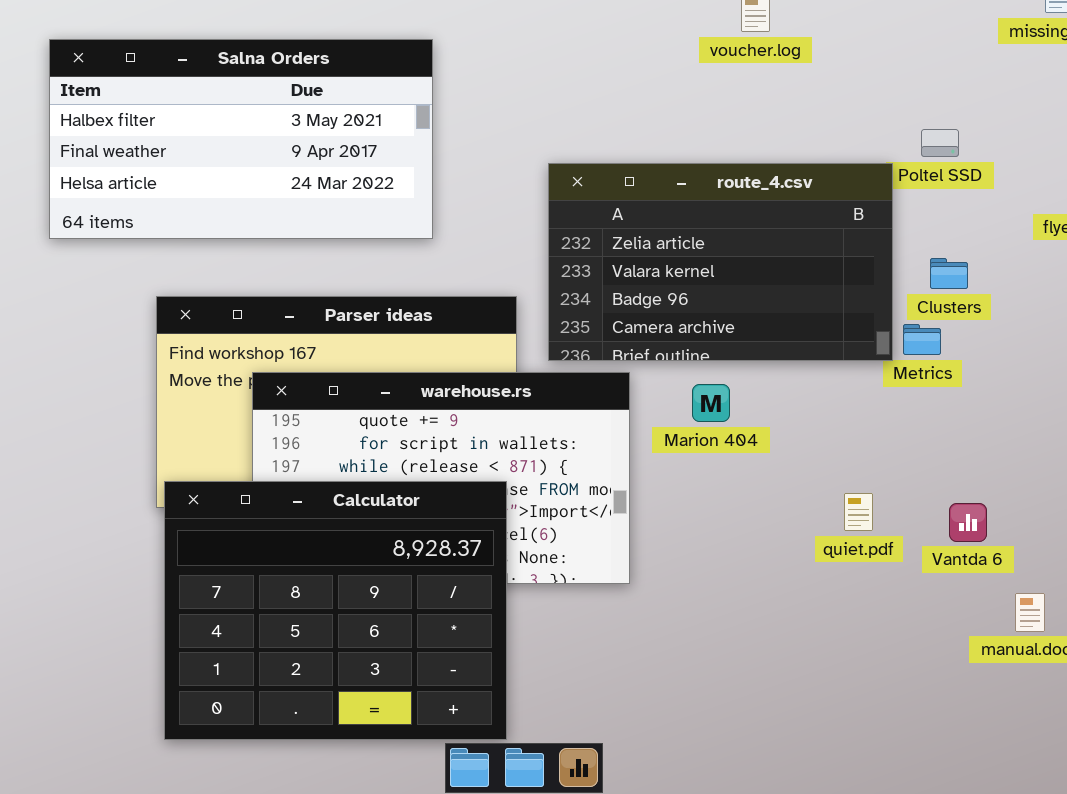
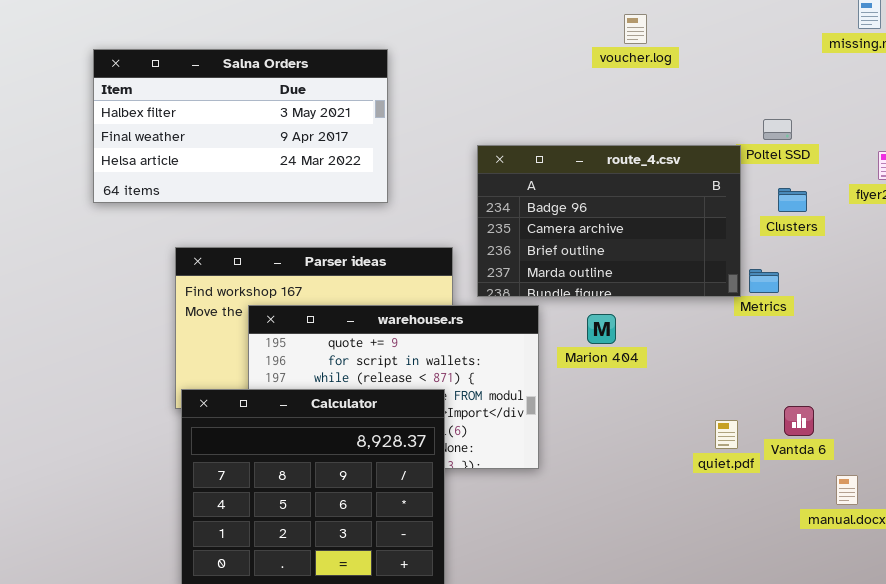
route_4.csv: [548,163,893,361] -> [477,145,741,297], scrolled down 2 rows
Clusters: [930,258,968,289] -> [778,188,807,212], moved
quiet.pdf: [844,493,873,531] -> [715,420,738,449], moved

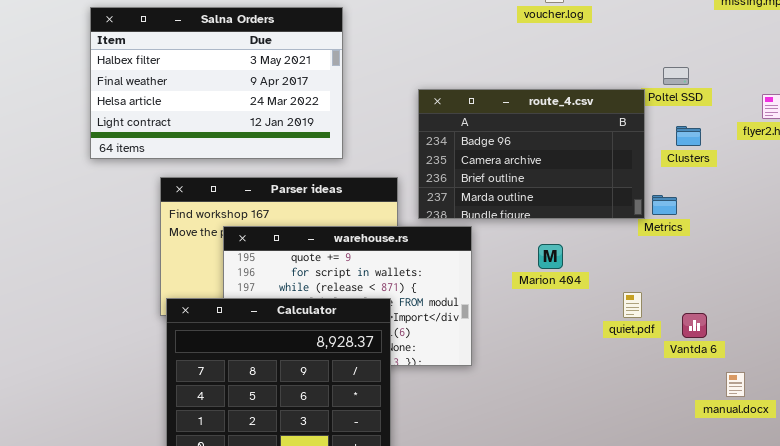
Salna Orders: [93,49,388,203] -> [90,7,343,159], resized
Marion 404: [587,314,616,344] -> [538,244,563,269], moved
quiet.pdf: [715,420,738,449] -> [623,292,642,318], moved

